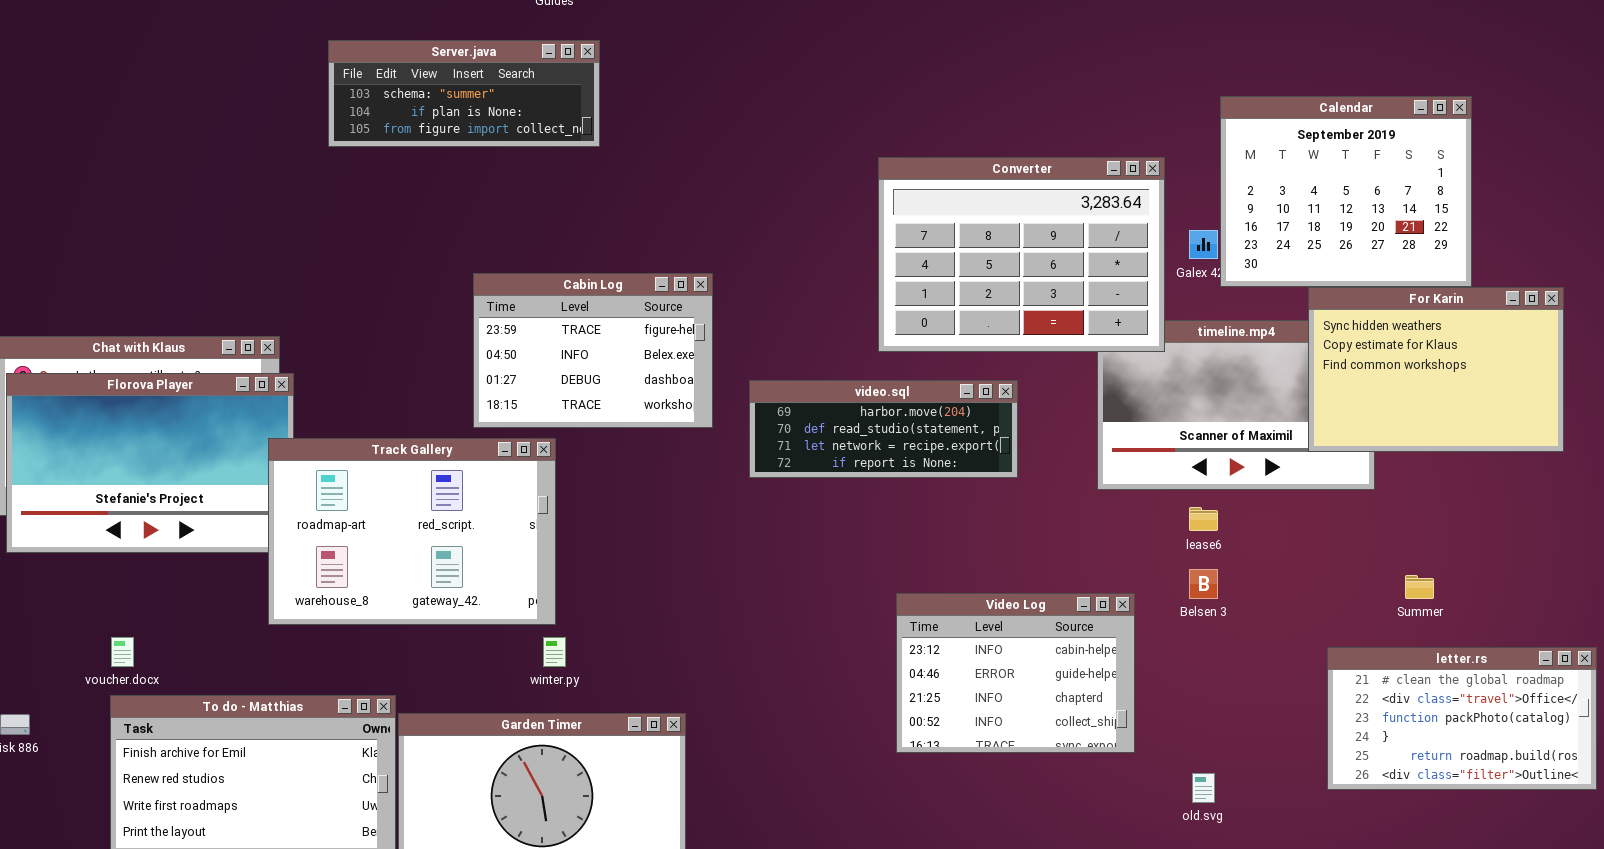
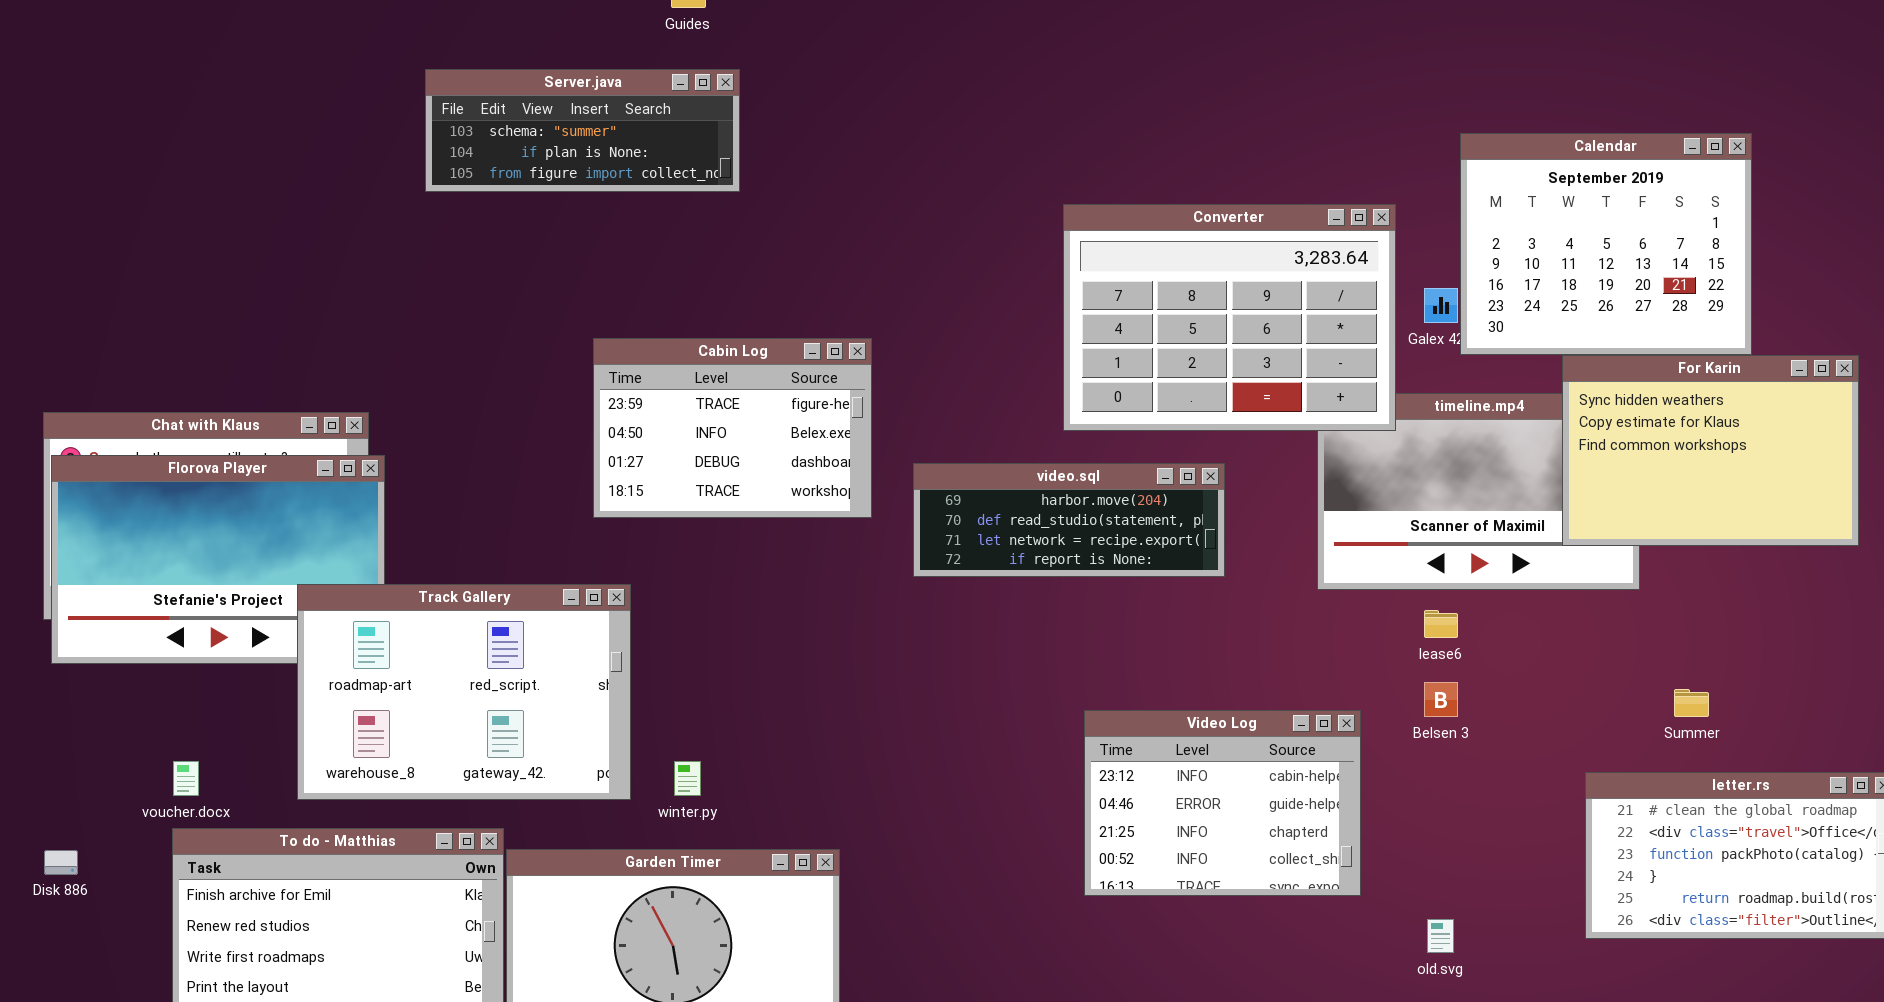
Track Gallery: [268,438,556,625] -> [297,584,631,800], moved

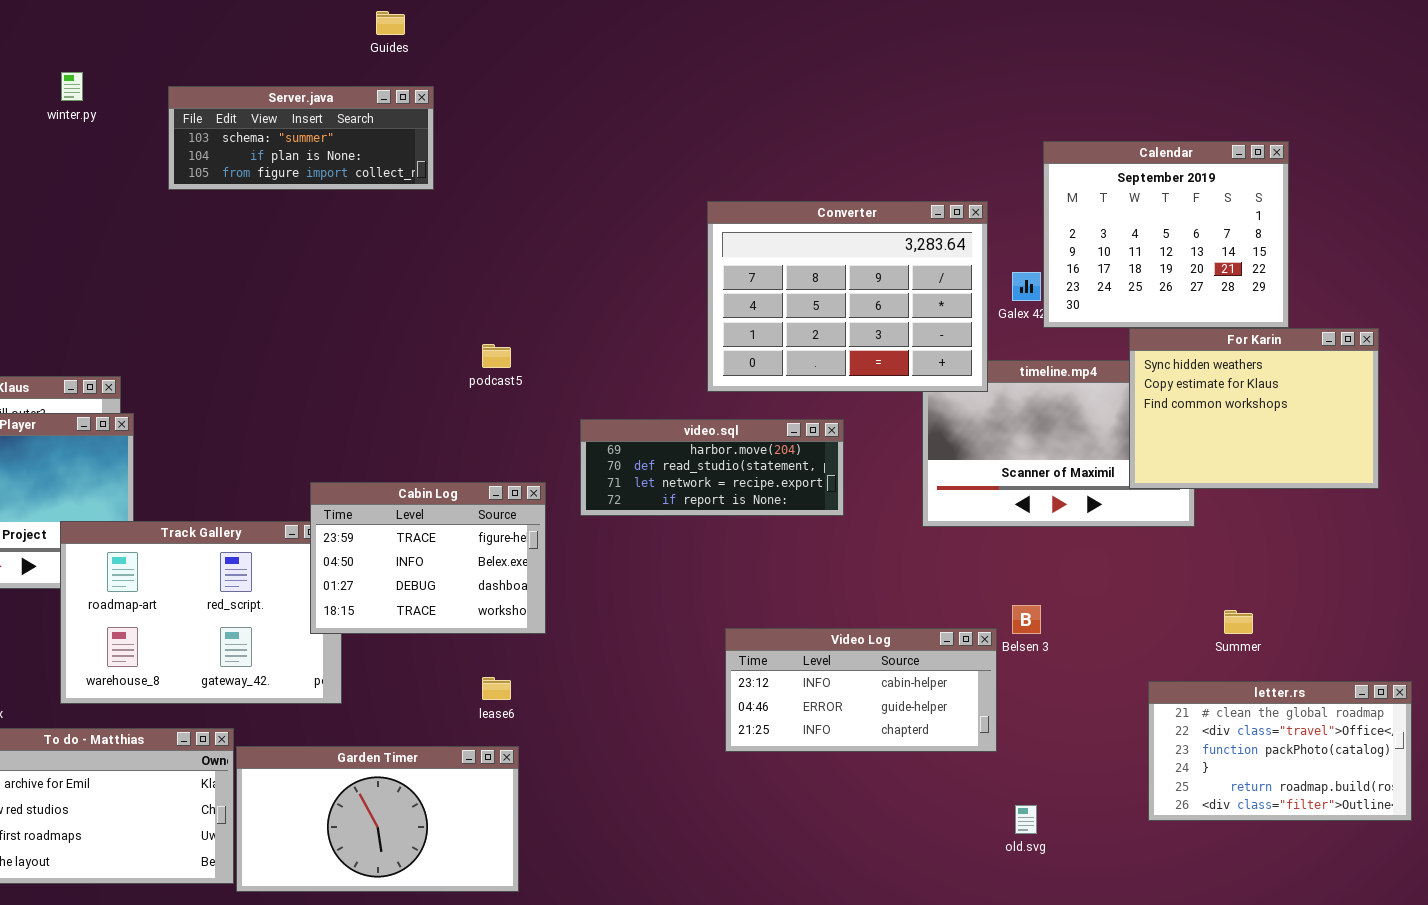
Cabin Log: [593,338,872,518] -> [310,482,546,634], moved
lease6: [1424,610,1458,638] -> [482,677,511,700], moved
Video Log: [1084,710,1361,896] -> [725,628,997,752], resized
winter.py: [674,761,701,796] -> [61,72,83,101], moved

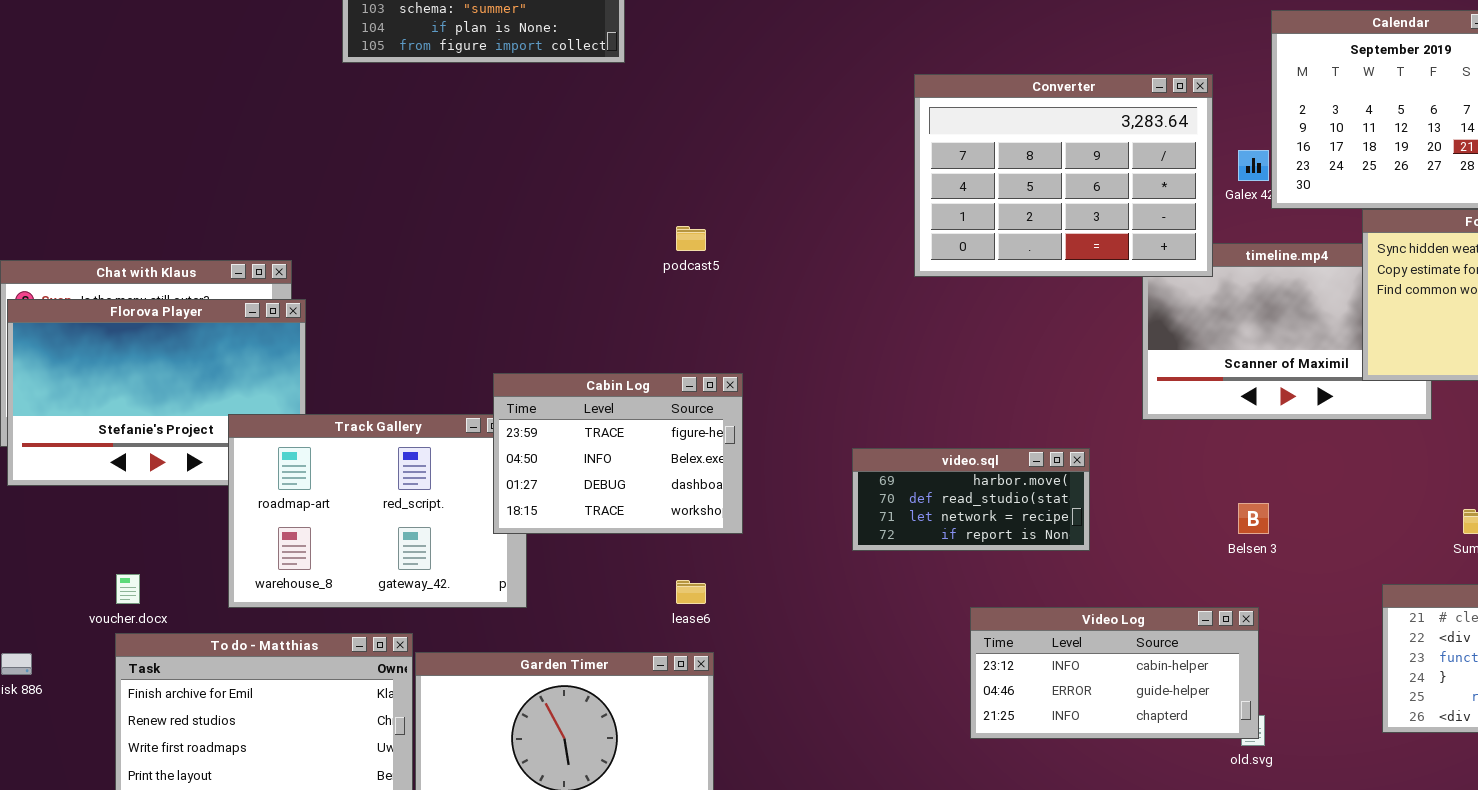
video.sql: [580,419,844,516] -> [852,448,1090,551], moved, resized
Video Log: [725,628,997,752] -> [970,607,1259,739], moved

